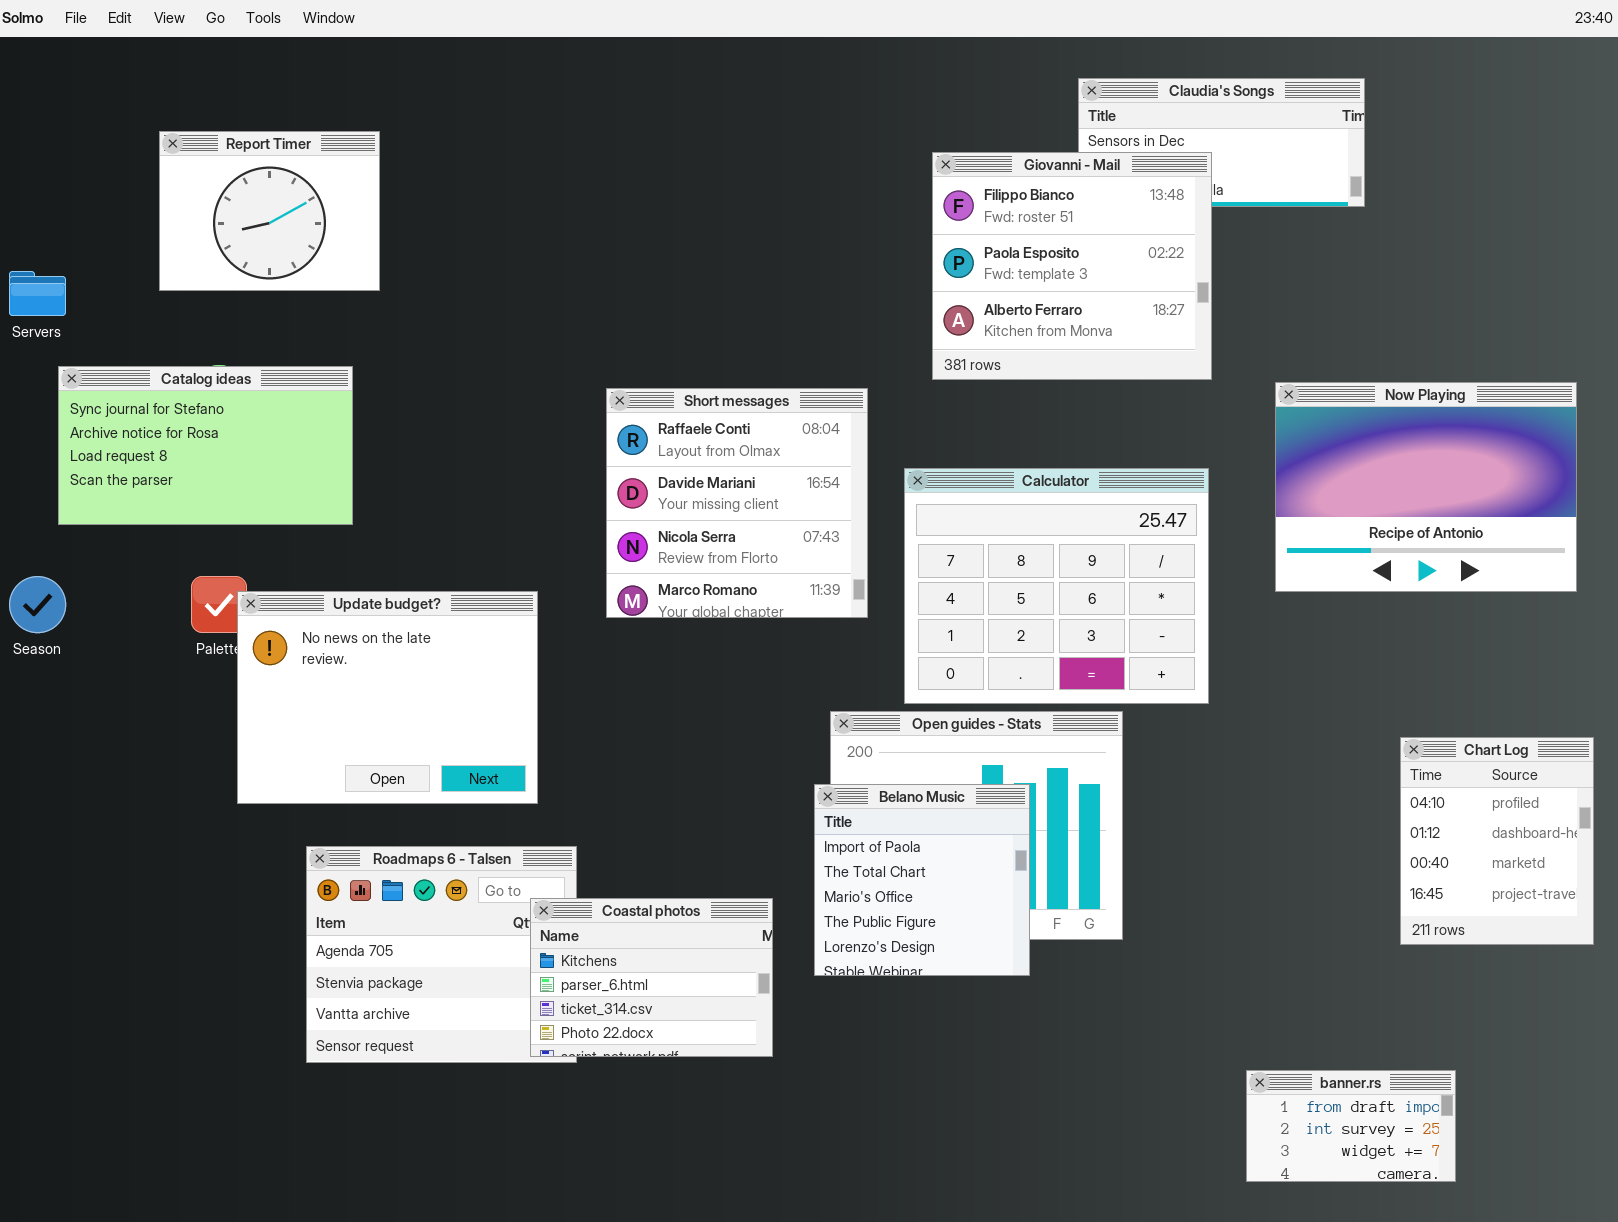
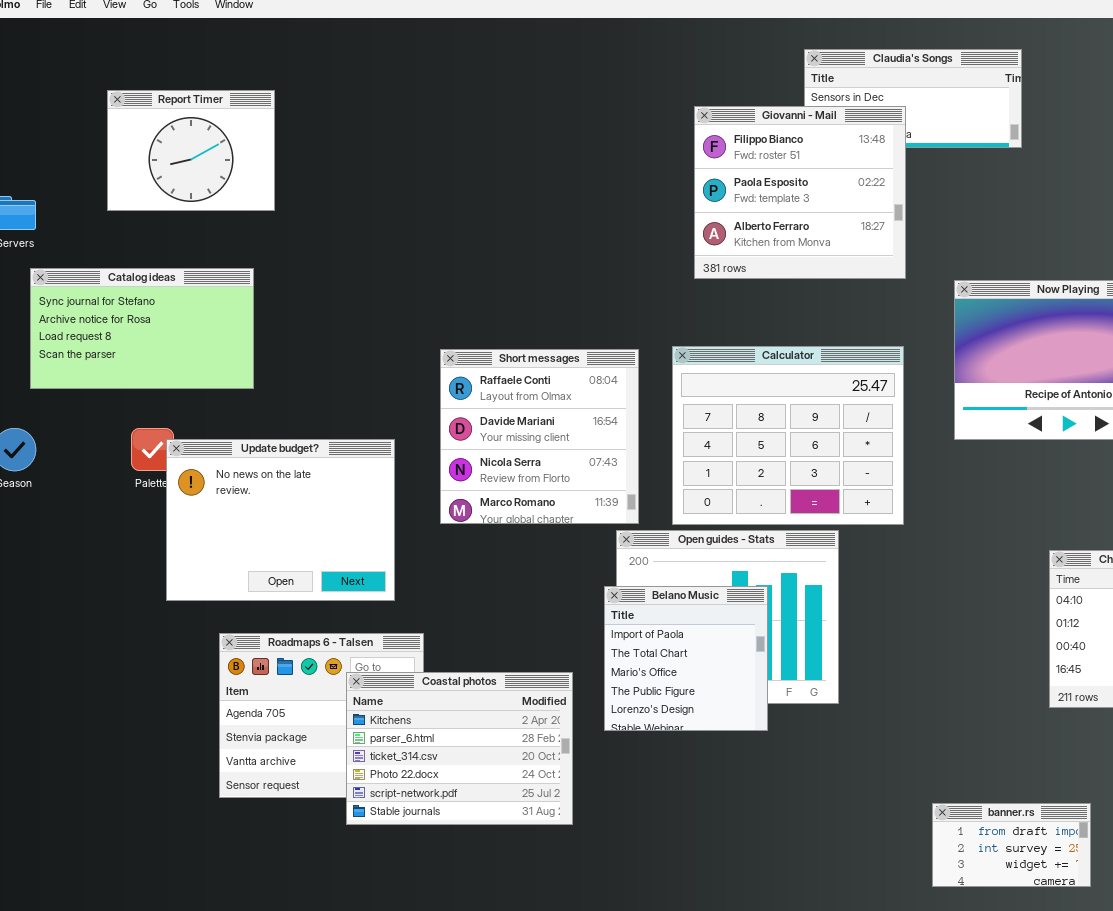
Short messages: [606,388,868,618] -> [440,349,639,524], moved
Coastal photos: [530,898,773,1057] -> [346,672,573,825], resized

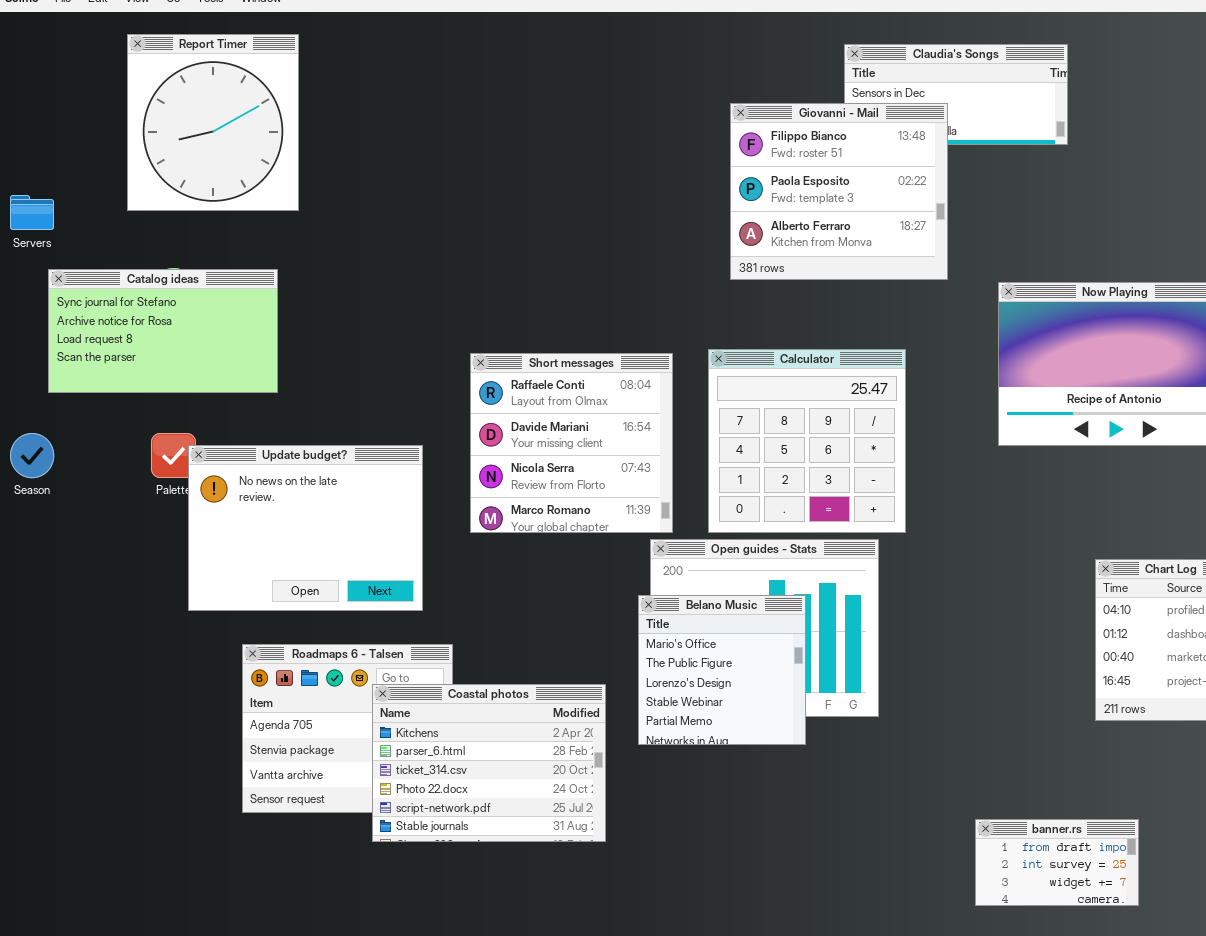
Report Timer: [107,90,275,211] -> [127,34,299,211], resized
Calculator: [672,346,904,525] -> [708,349,906,533], resized
Belano Music: [604,586,768,731] -> [638,595,806,745], scrolled down 2 rows

